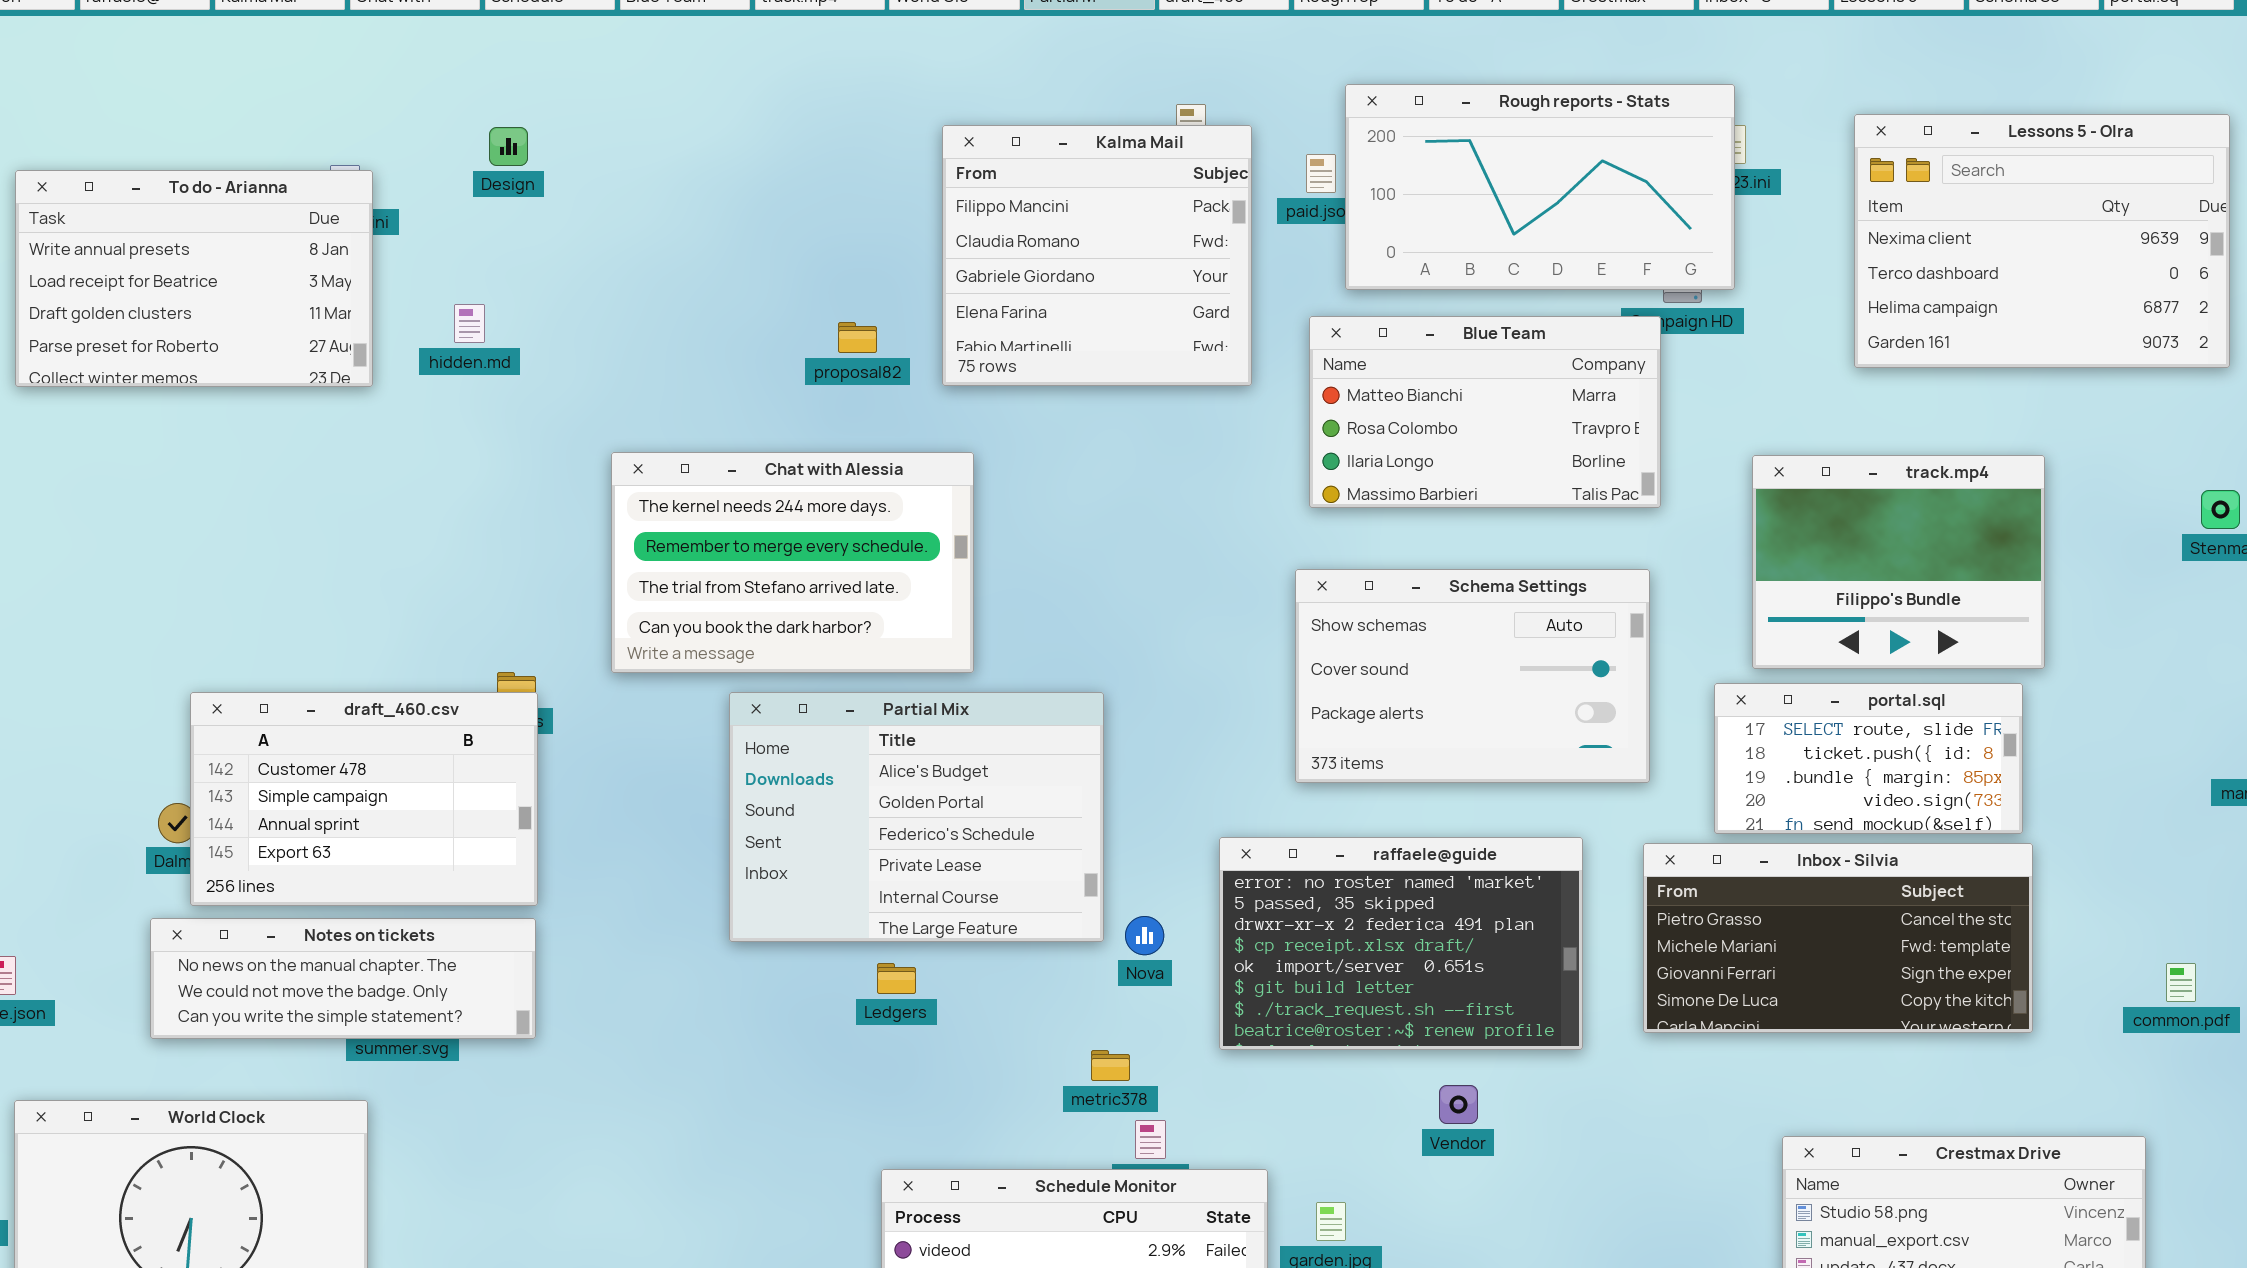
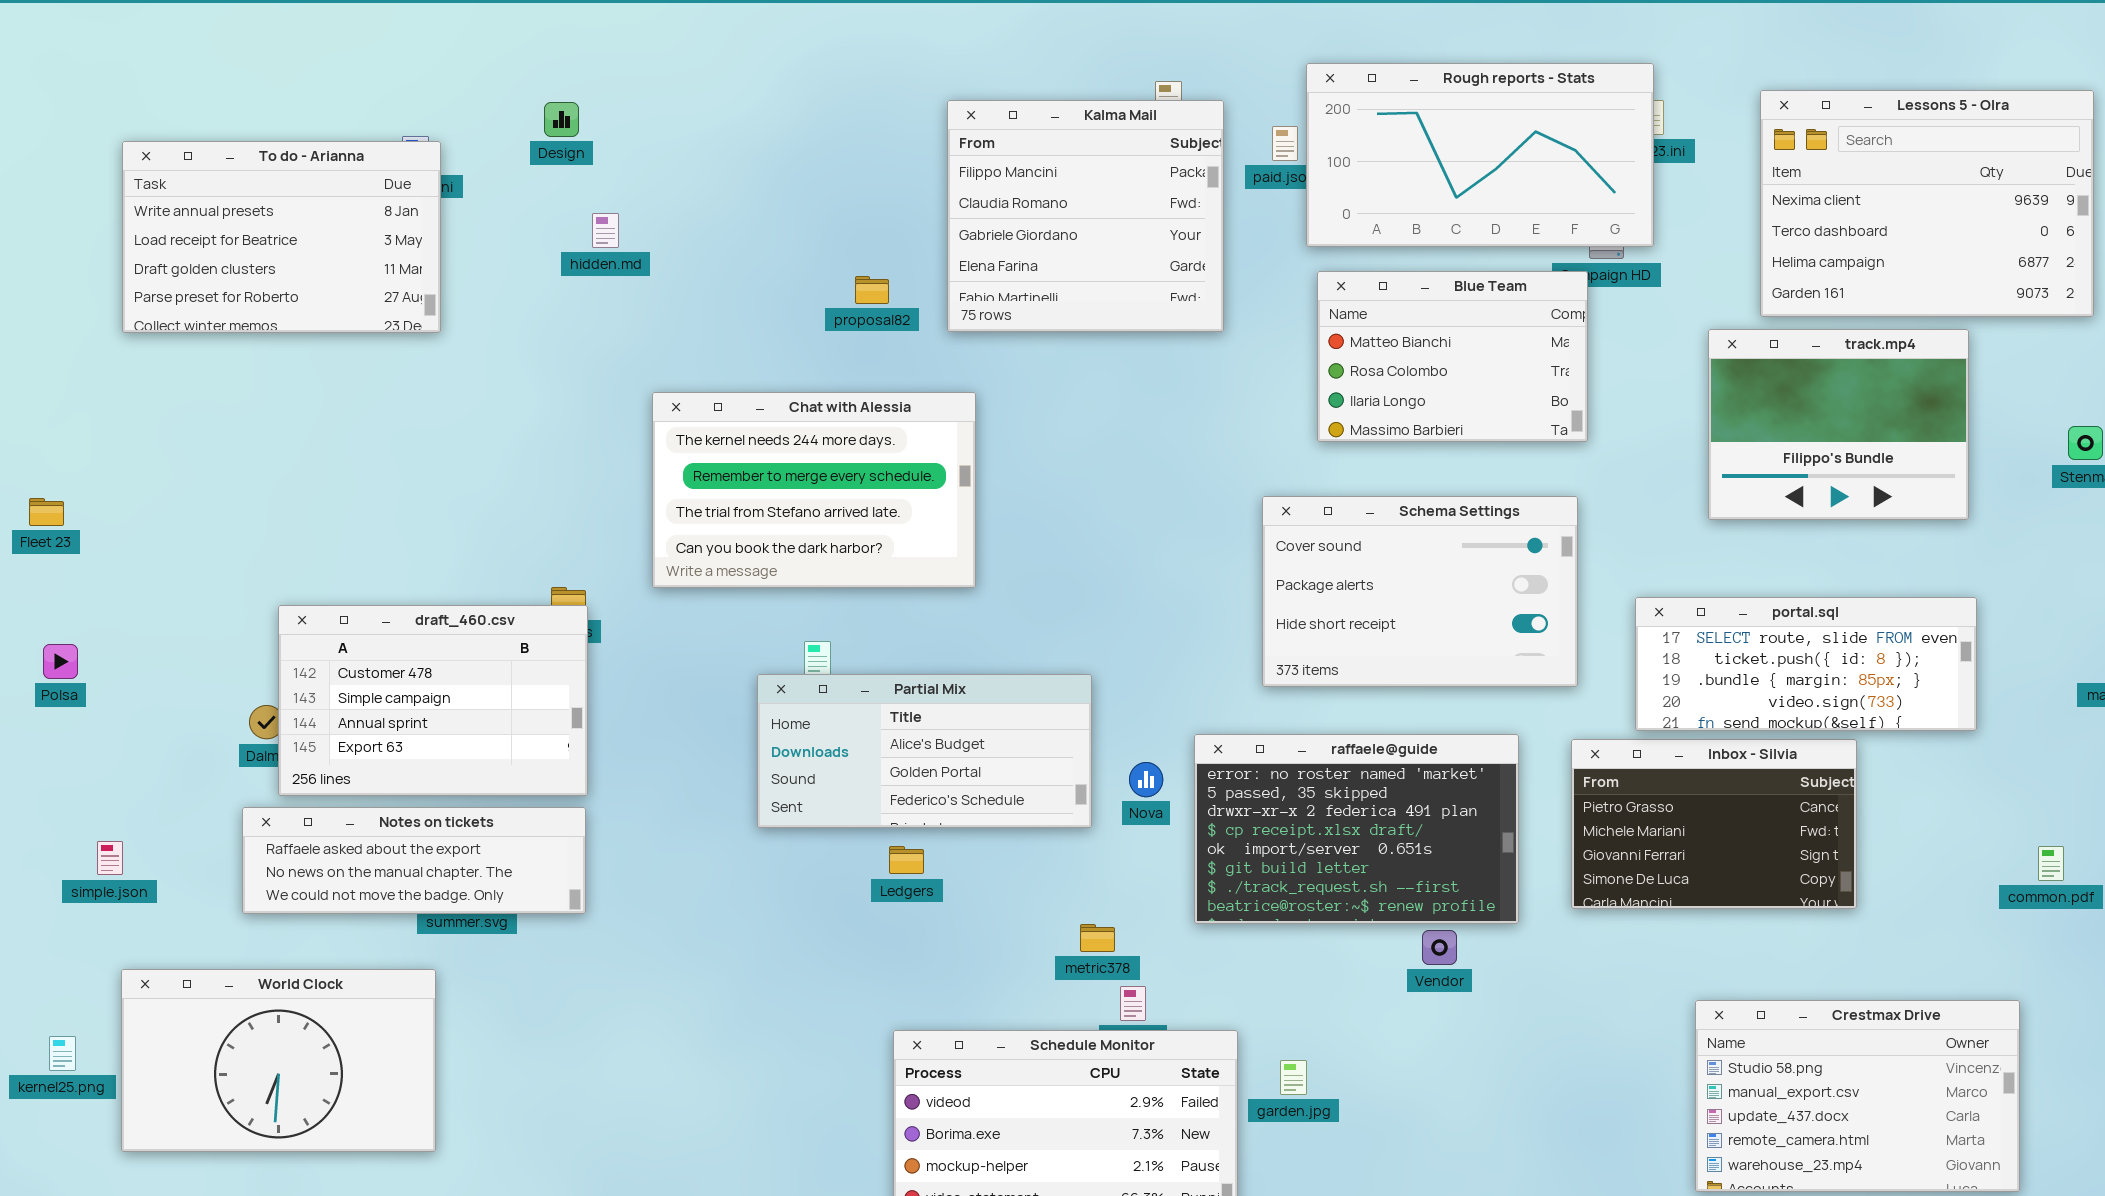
hidden.md: [454,304,485,343] -> [592,213,619,248], moved
Blue Team: [1309,316,1661,508] -> [1317,271,1588,442], resized
track.mp4: [1752,455,2045,669] -> [1708,329,1969,520], moved
Schema Settings: [1295,569,1650,783] -> [1262,496,1578,687], scrolled down 1 row
portal.sql: [1714,683,2023,834] -> [1635,597,1977,731], resized
Partial Mix: [729,692,1104,942] -> [757,674,1092,828], resized
Inbox - Silvia: [1643,843,2033,1033] -> [1571,739,1857,909], resized
Nova: [1125,916,1164,955] -> [1129,762,1163,797], moved
Notes on tickets: [150,918,536,1039] -> [242,807,586,914], scrolled up 1 row
Vendor: [1439,1085,1478,1124] -> [1422,930,1457,965], moved

